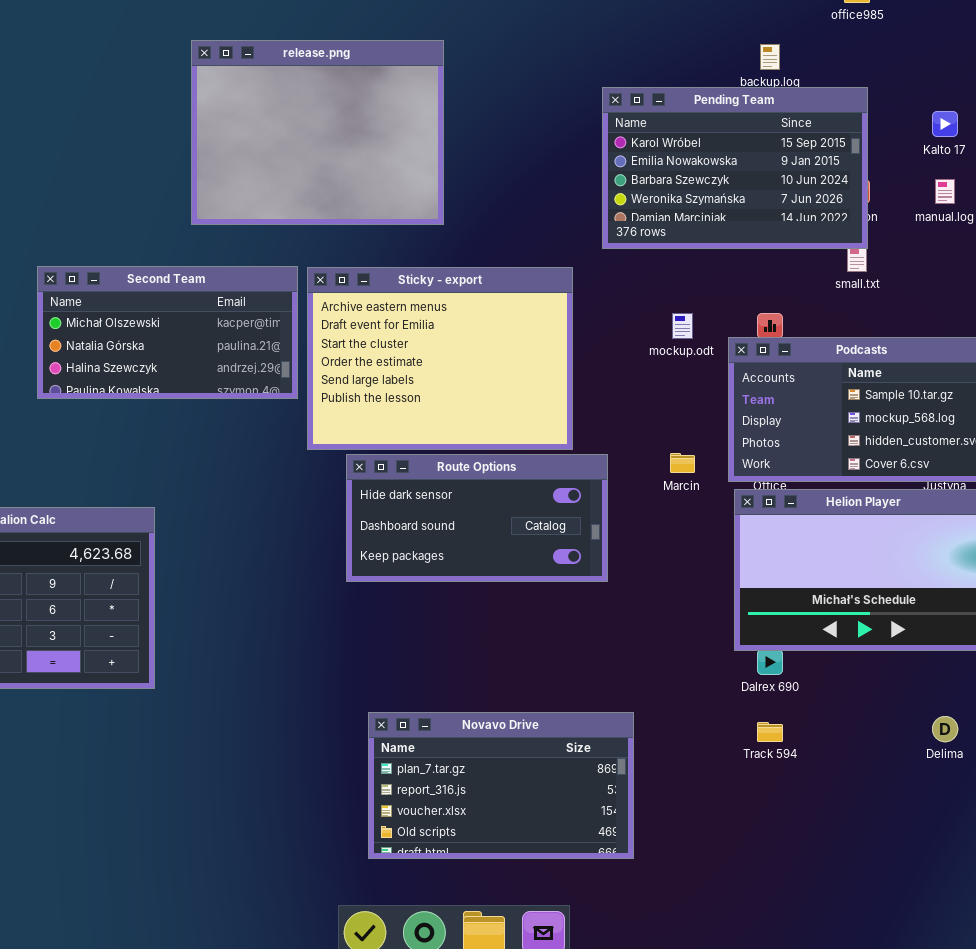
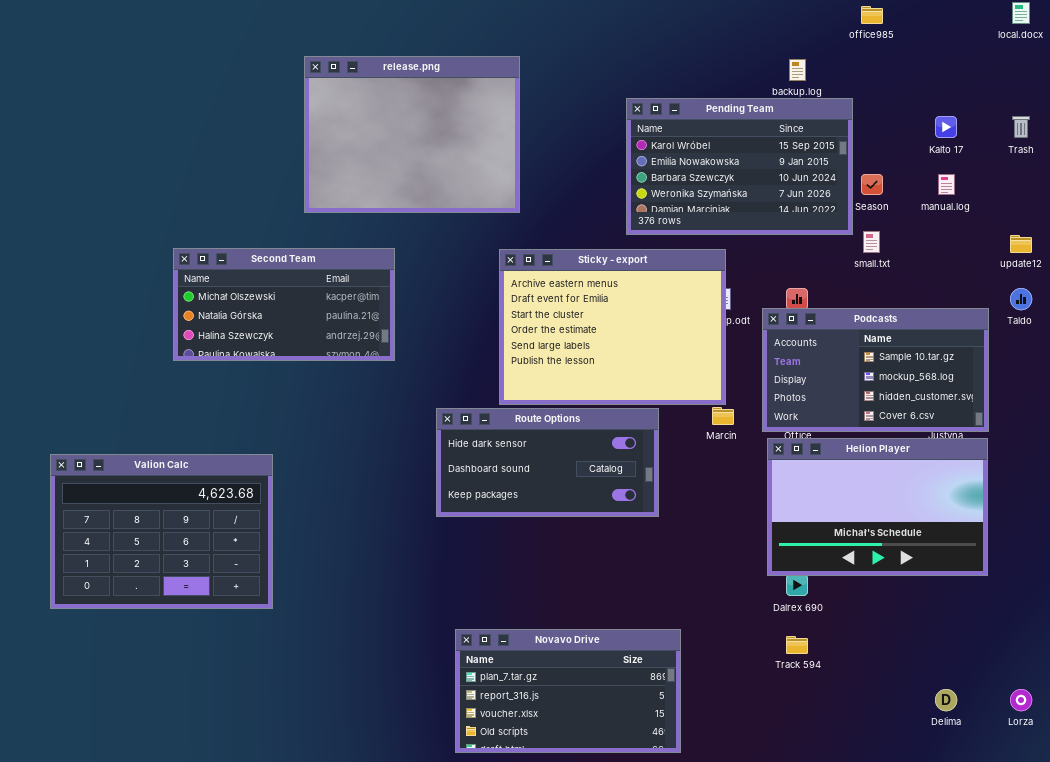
Pending Team: [602,87,868,249] -> [626,98,853,235], moved
Sticky - export: [307,267,573,450] -> [499,249,726,405], moved
Delima: [932,716,958,742] -> [935,689,957,711], moved

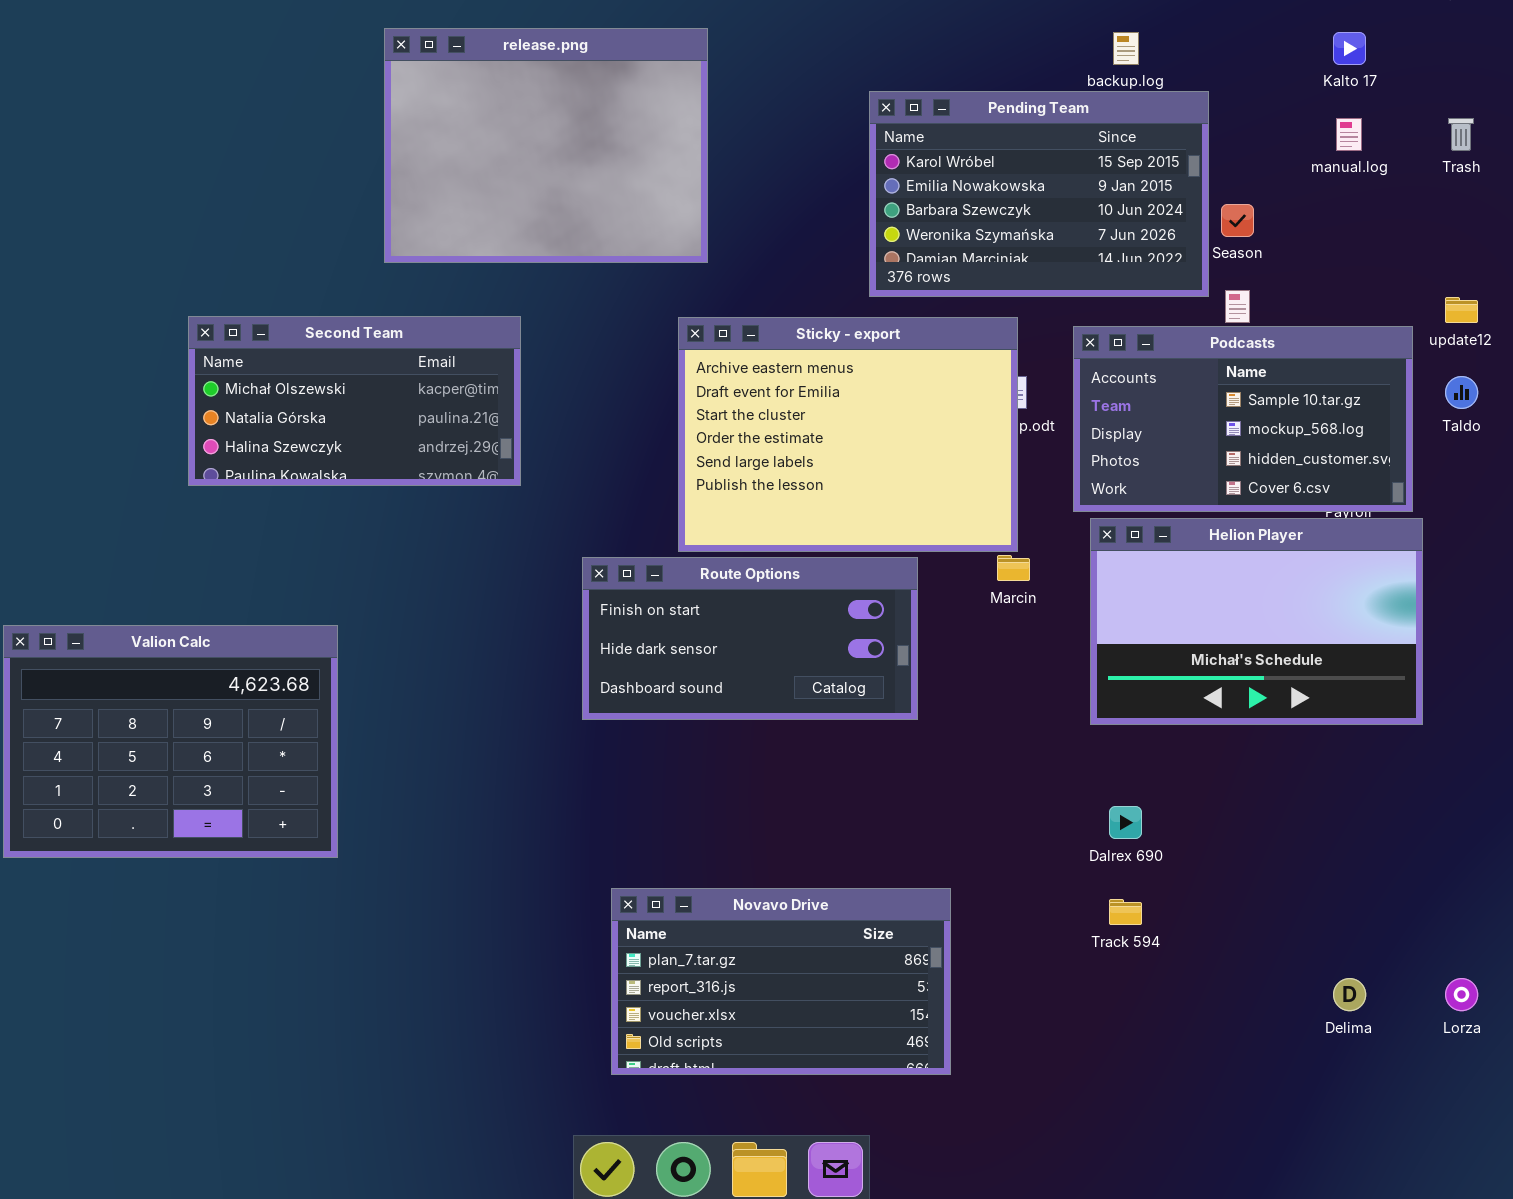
Kalto 17: [935,116,957,138] -> [1333,32,1366,65], moved
manual.log: [938,174,955,195] -> [1336,118,1362,151], moved
Podcasts: [762,308,989,432] -> [1073,326,1413,512], moved
Route Options: [436,408,659,517] -> [582,557,918,720], scrolled up 1 row
Helion Player: [767,438,988,576] -> [1090,518,1423,725], moved

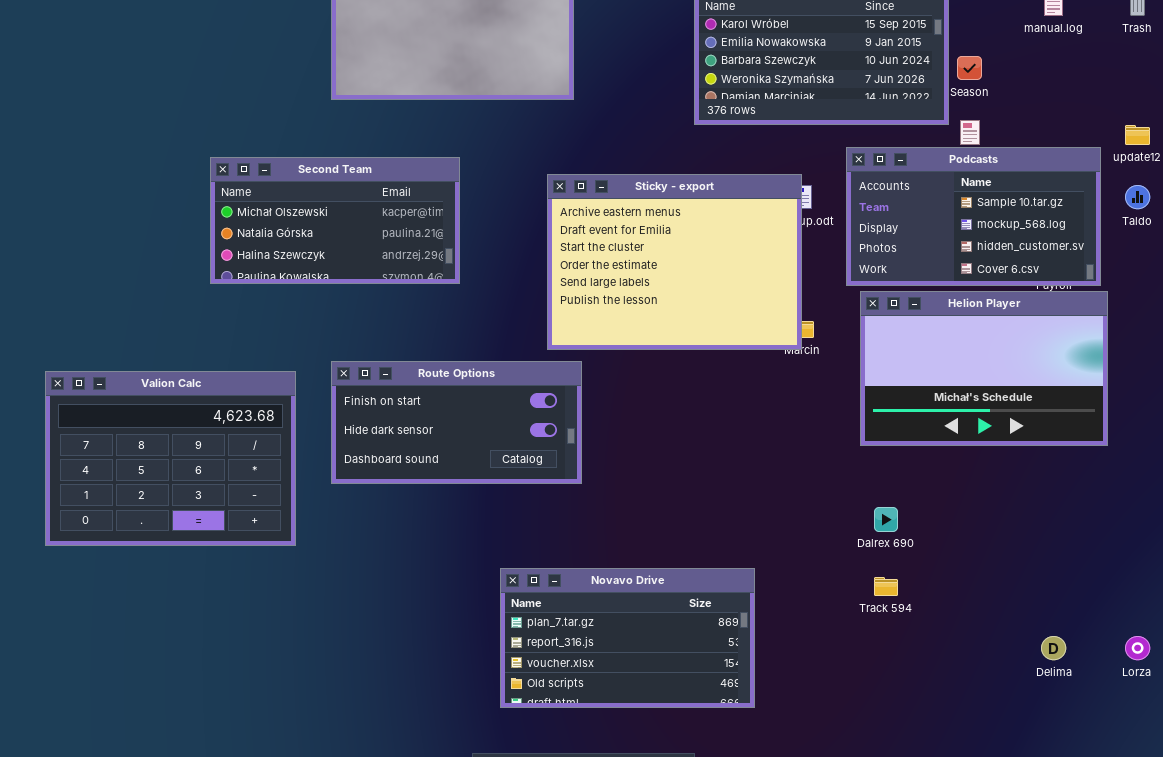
Second Team: [188,316,521,486] -> [210,157,460,284], moved
Sticky - export: [678,317,1018,552] -> [547,174,802,350], moved
Route Options: [582,557,918,720] -> [331,361,582,484], moved

